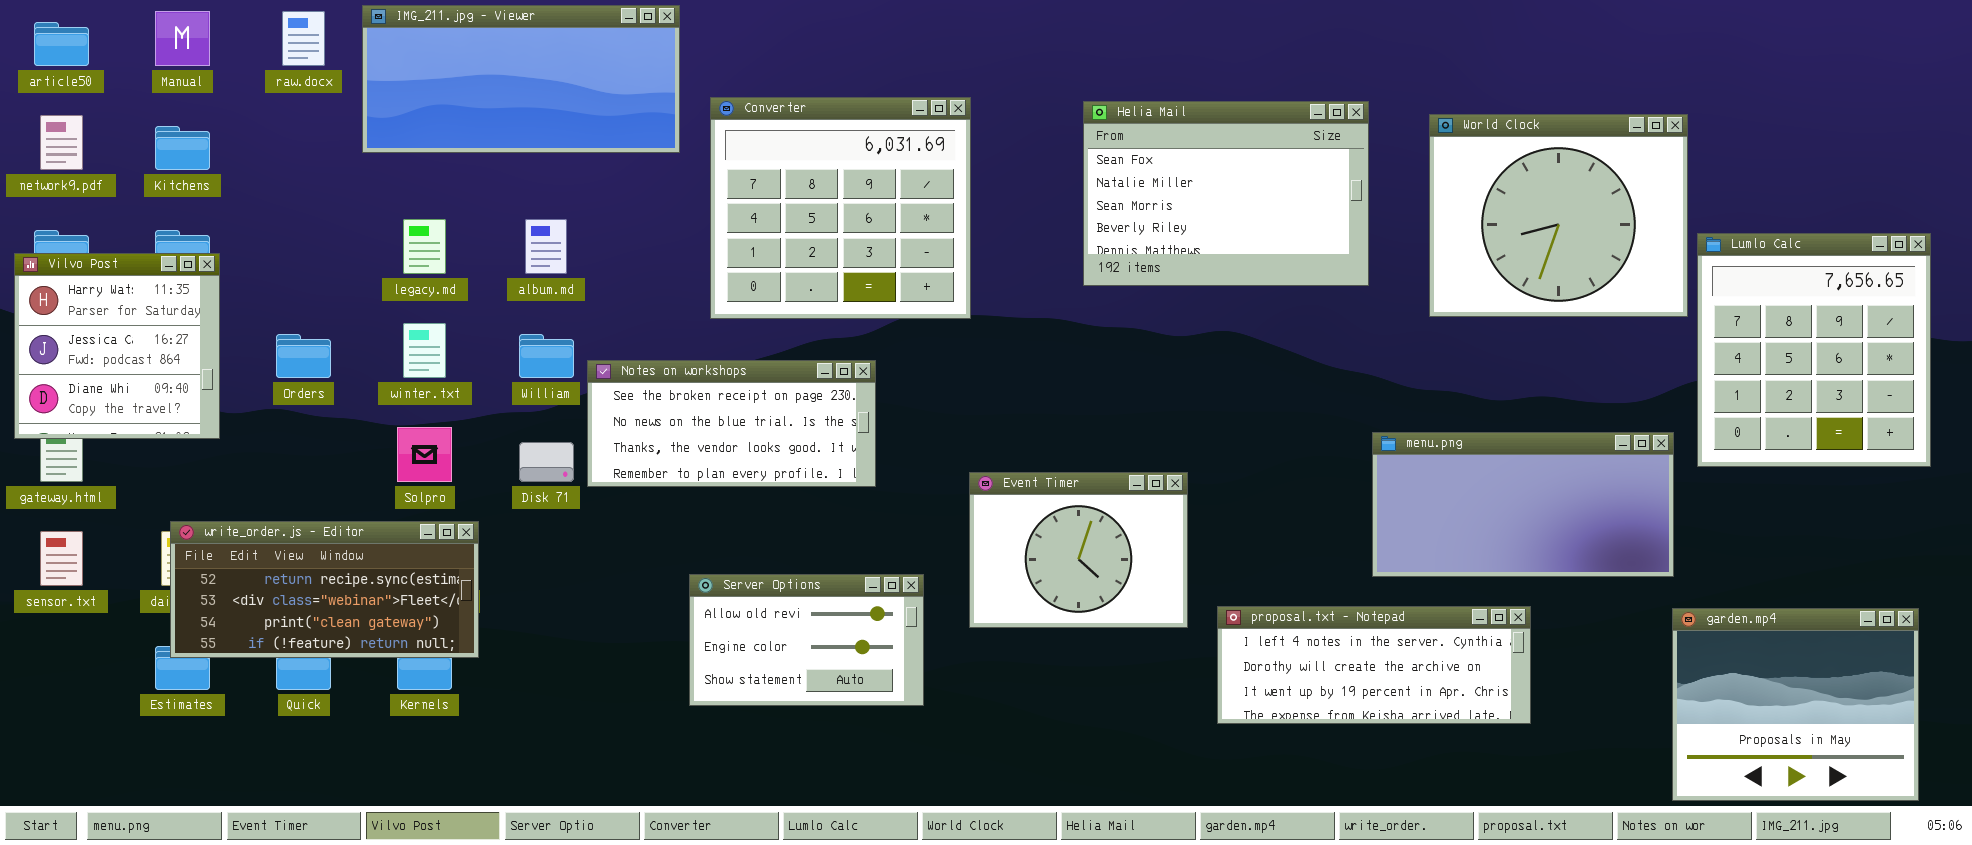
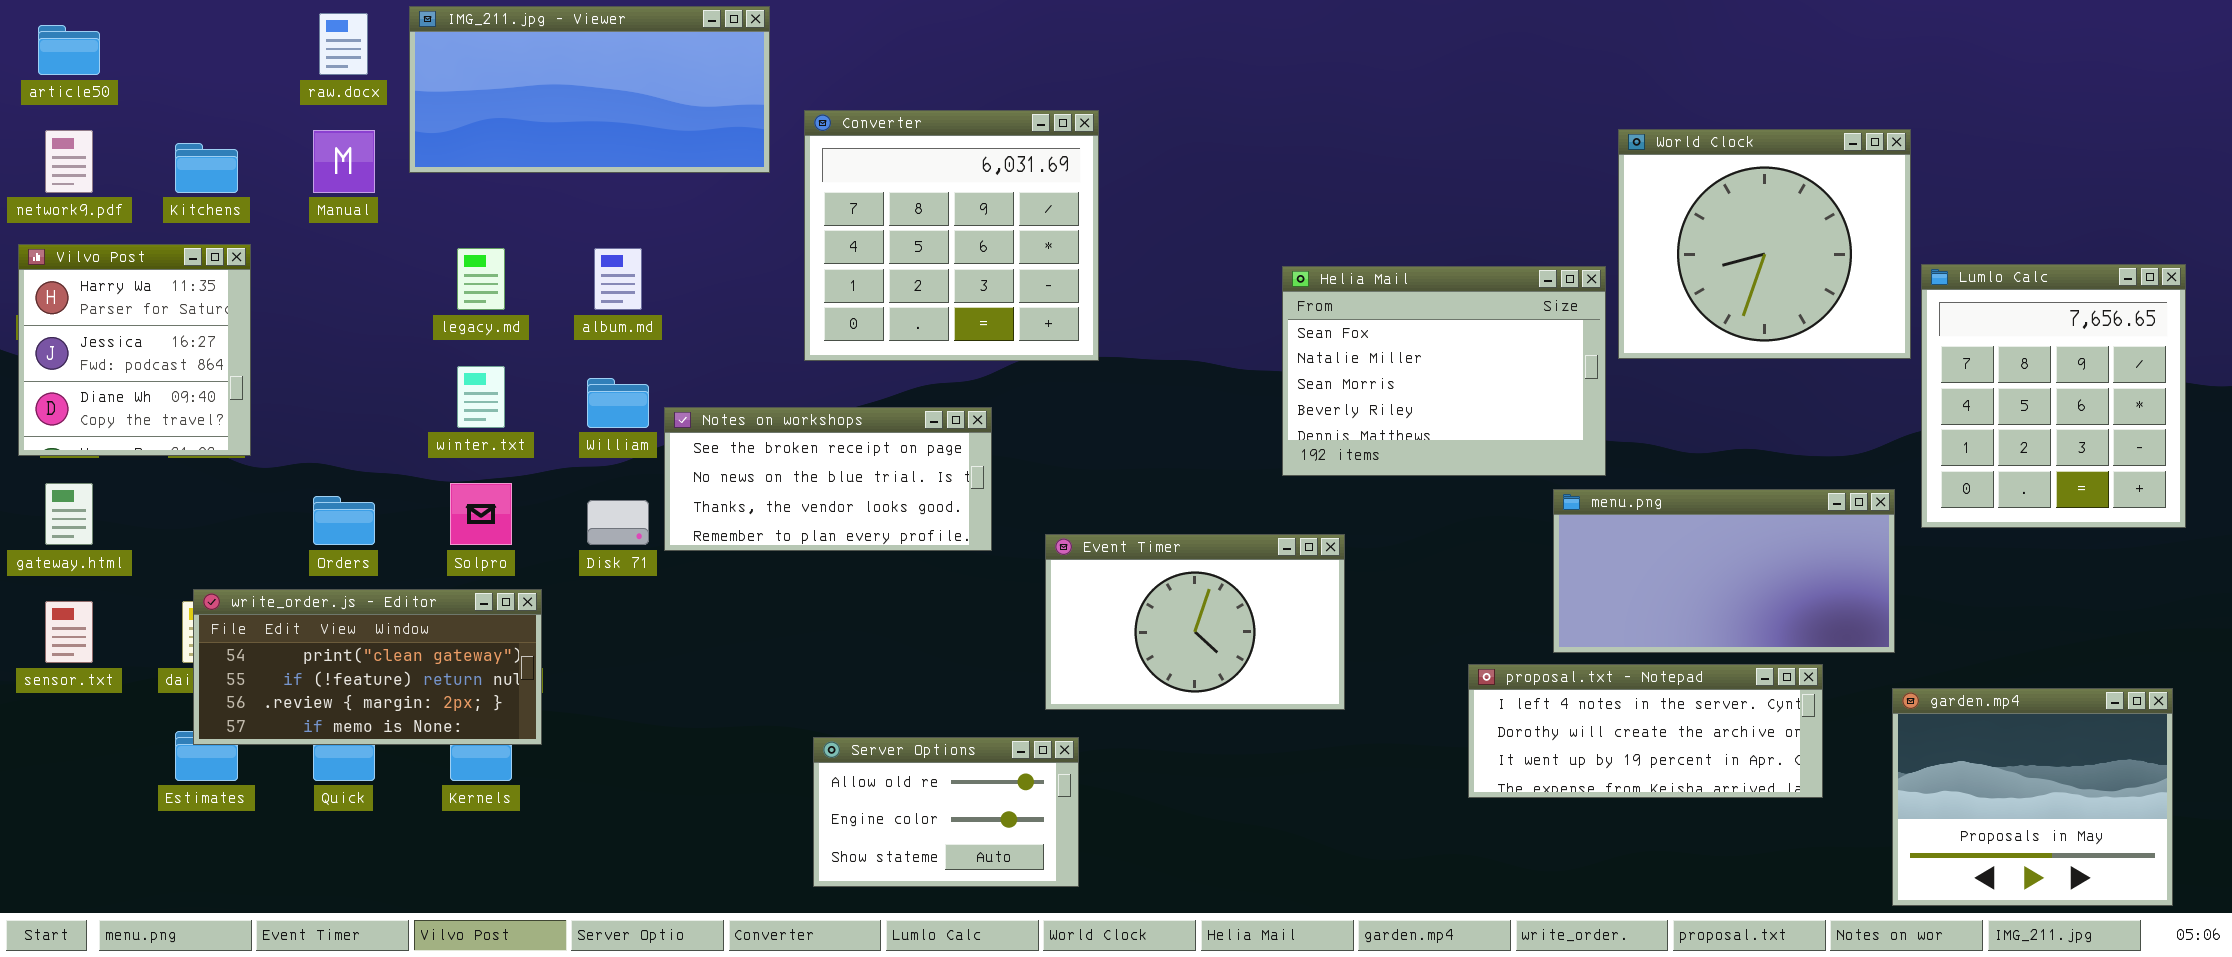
Manual: [155,11,210,66] -> [313,130,375,193], moved
Helia Mail: [1083,101,1369,286] -> [1282,266,1606,476], moved
Vilvo Post: [14,253,220,439] -> [18,244,251,456], moved
Orders: [276,334,331,378] -> [313,496,375,545], moved
Event Timer: [969,472,1188,628] -> [1045,534,1345,710], resized
write_order.js - Editor: [170,521,479,658] -> [193,589,542,745], scrolled down 2 rows
Server Options: [689,574,924,706] -> [813,737,1079,887], moved
proposal.txt - Notepad: [1217,606,1531,724] -> [1468,664,1823,798], moved

